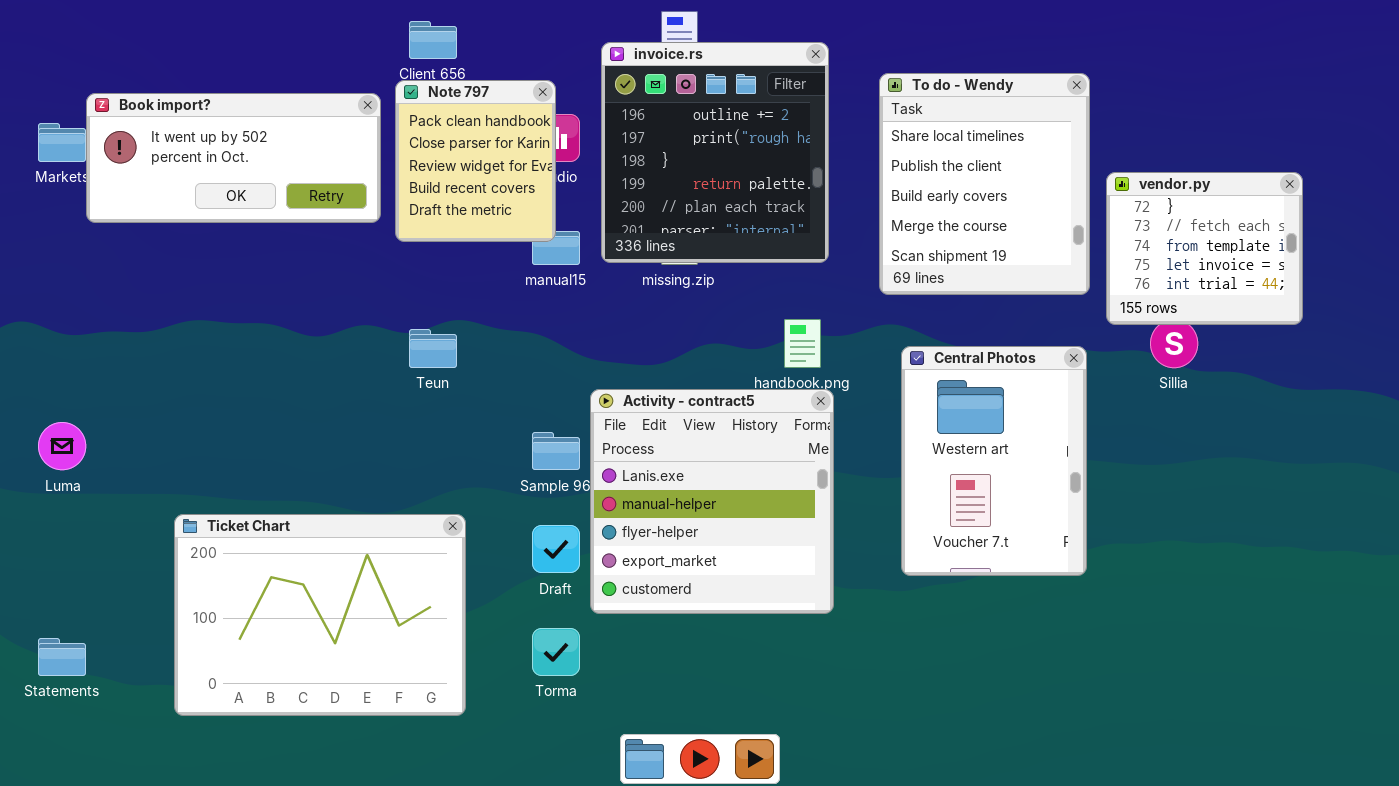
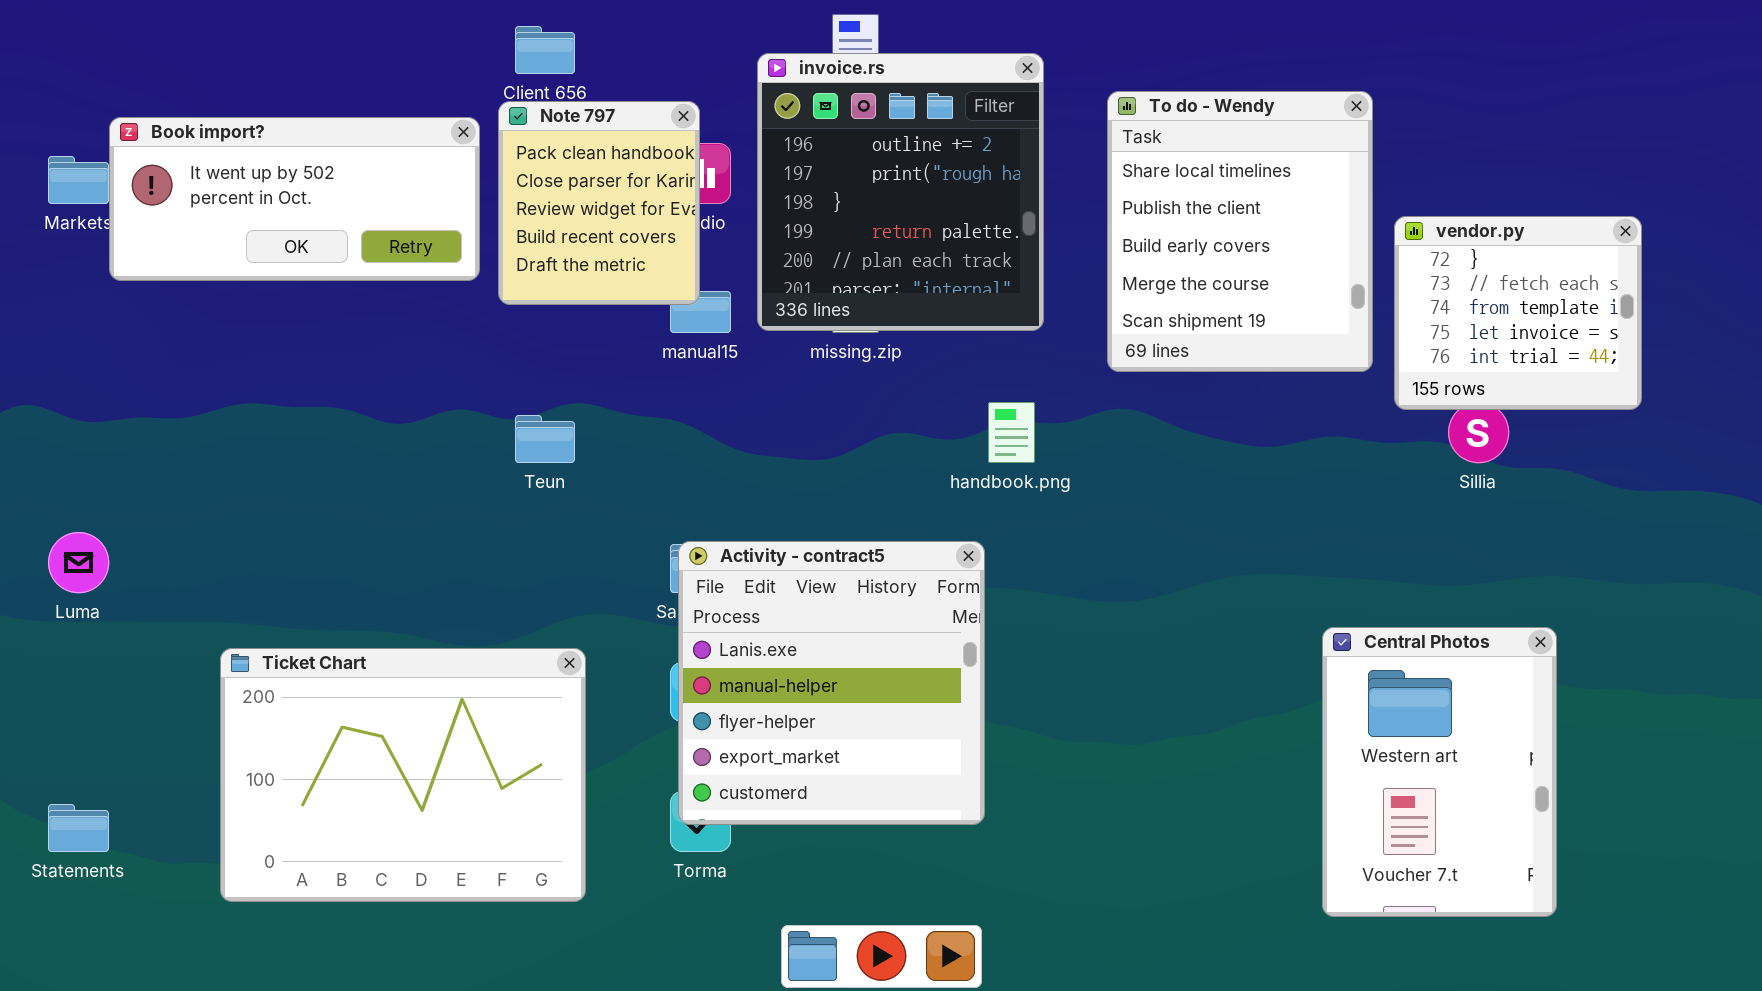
Central Photos: [901,346,1087,576] -> [1322,627,1557,917], moved
Activity - contract5: [590,389,834,614] -> [678,541,985,825], moved

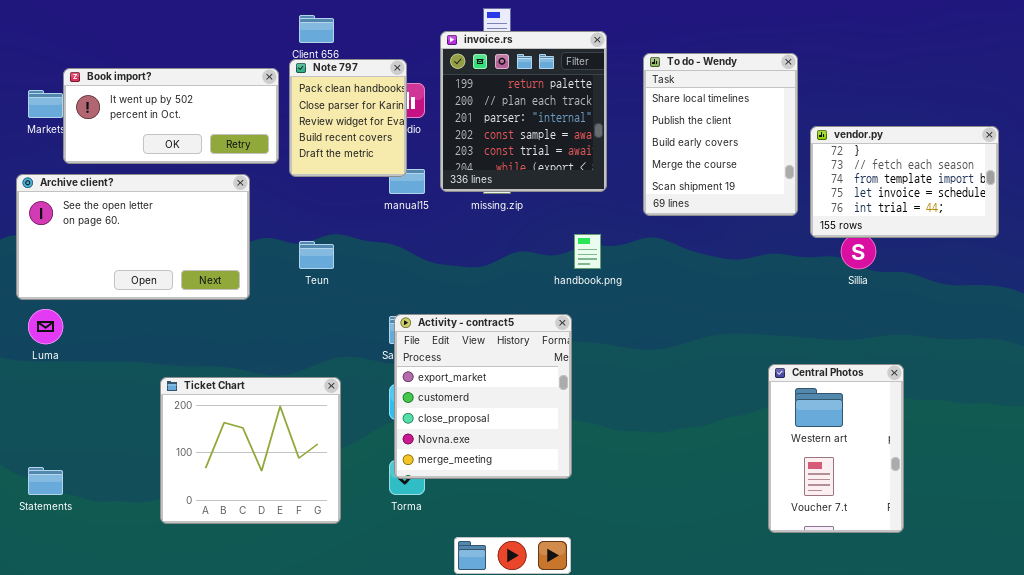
invoice.rs: [757,53,1044,331] -> [440,31,607,192], scrolled down 3 rows
vendor.py: [1394,216,1642,410] -> [810,126,999,238], resized
Archive client?: none -> [16,174,250,300], opened
Activity - contract5: [678,541,985,825] -> [394,314,572,479], scrolled down 3 rows
Ticket Chart: [220,648,586,902] -> [160,377,341,524], resized

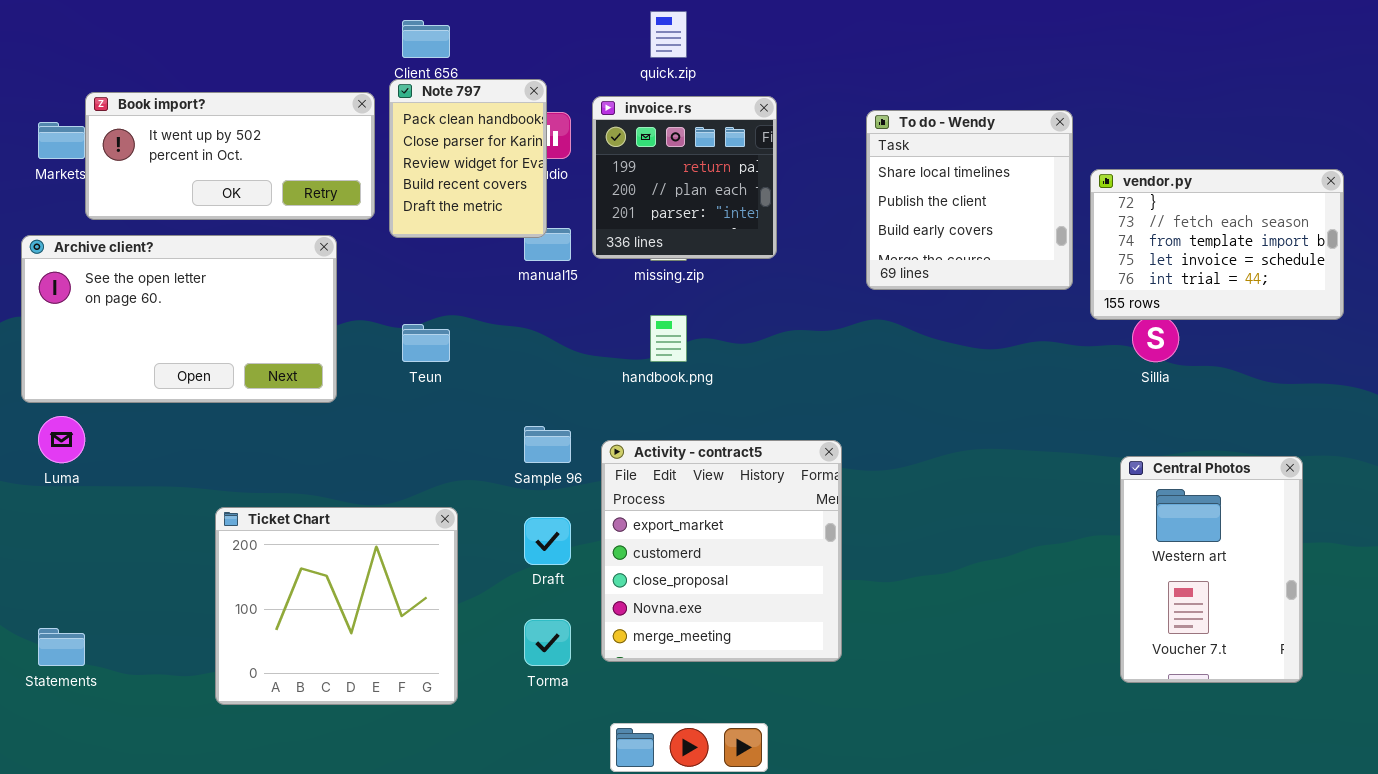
invoice.rs: [440,31,607,192] -> [592,96,777,259], resized
To do - Wendy: [643,53,798,216] -> [866,110,1073,290], resized
handbook.png: [574,234,601,269] -> [650,315,687,362], moved
Activity - contract5: [394,314,572,479] -> [601,440,842,662], moved
Central Photos: [768,364,904,533] -> [1120,456,1303,683], moved

